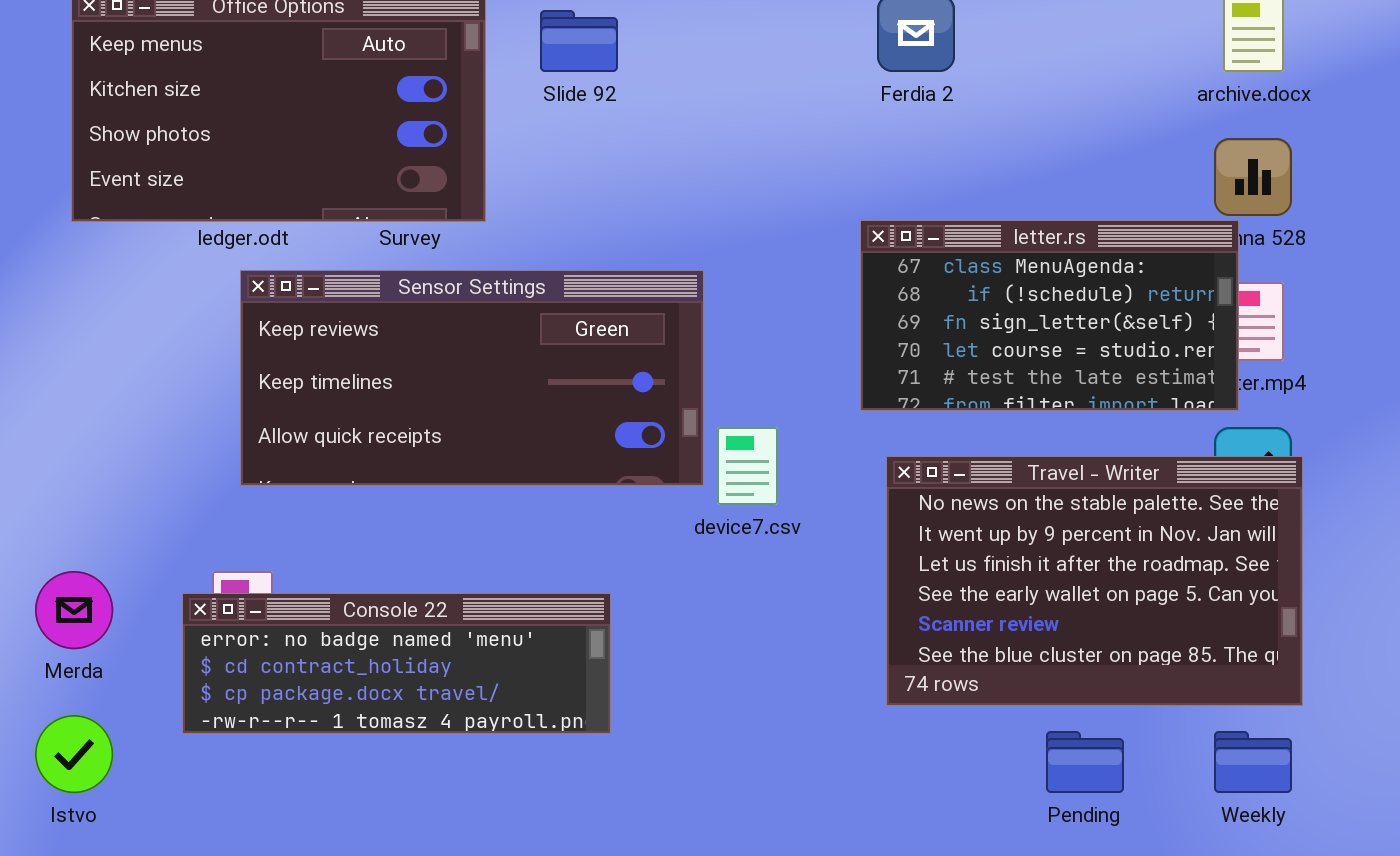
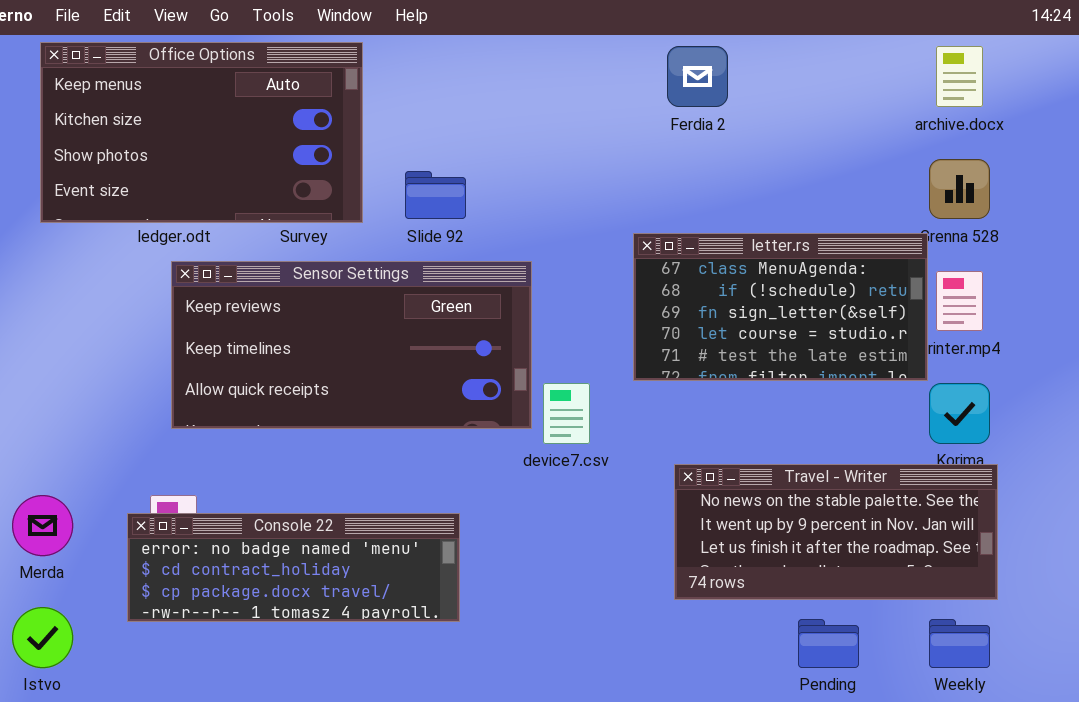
Slide 92: [540,10,618,72] -> [405,171,466,219], moved
letter.rs: [860,220,1239,411] -> [633,233,928,381], moved
Travel - Writer: [886,456,1303,706] -> [674,464,998,600], resized

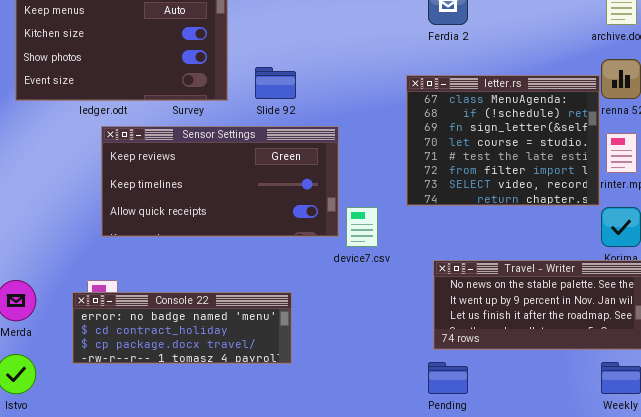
letter.rs: [633,233,928,381] -> [406,75,600,206], resized
Pending: [798,619,859,668] -> [428,362,468,394], moved

